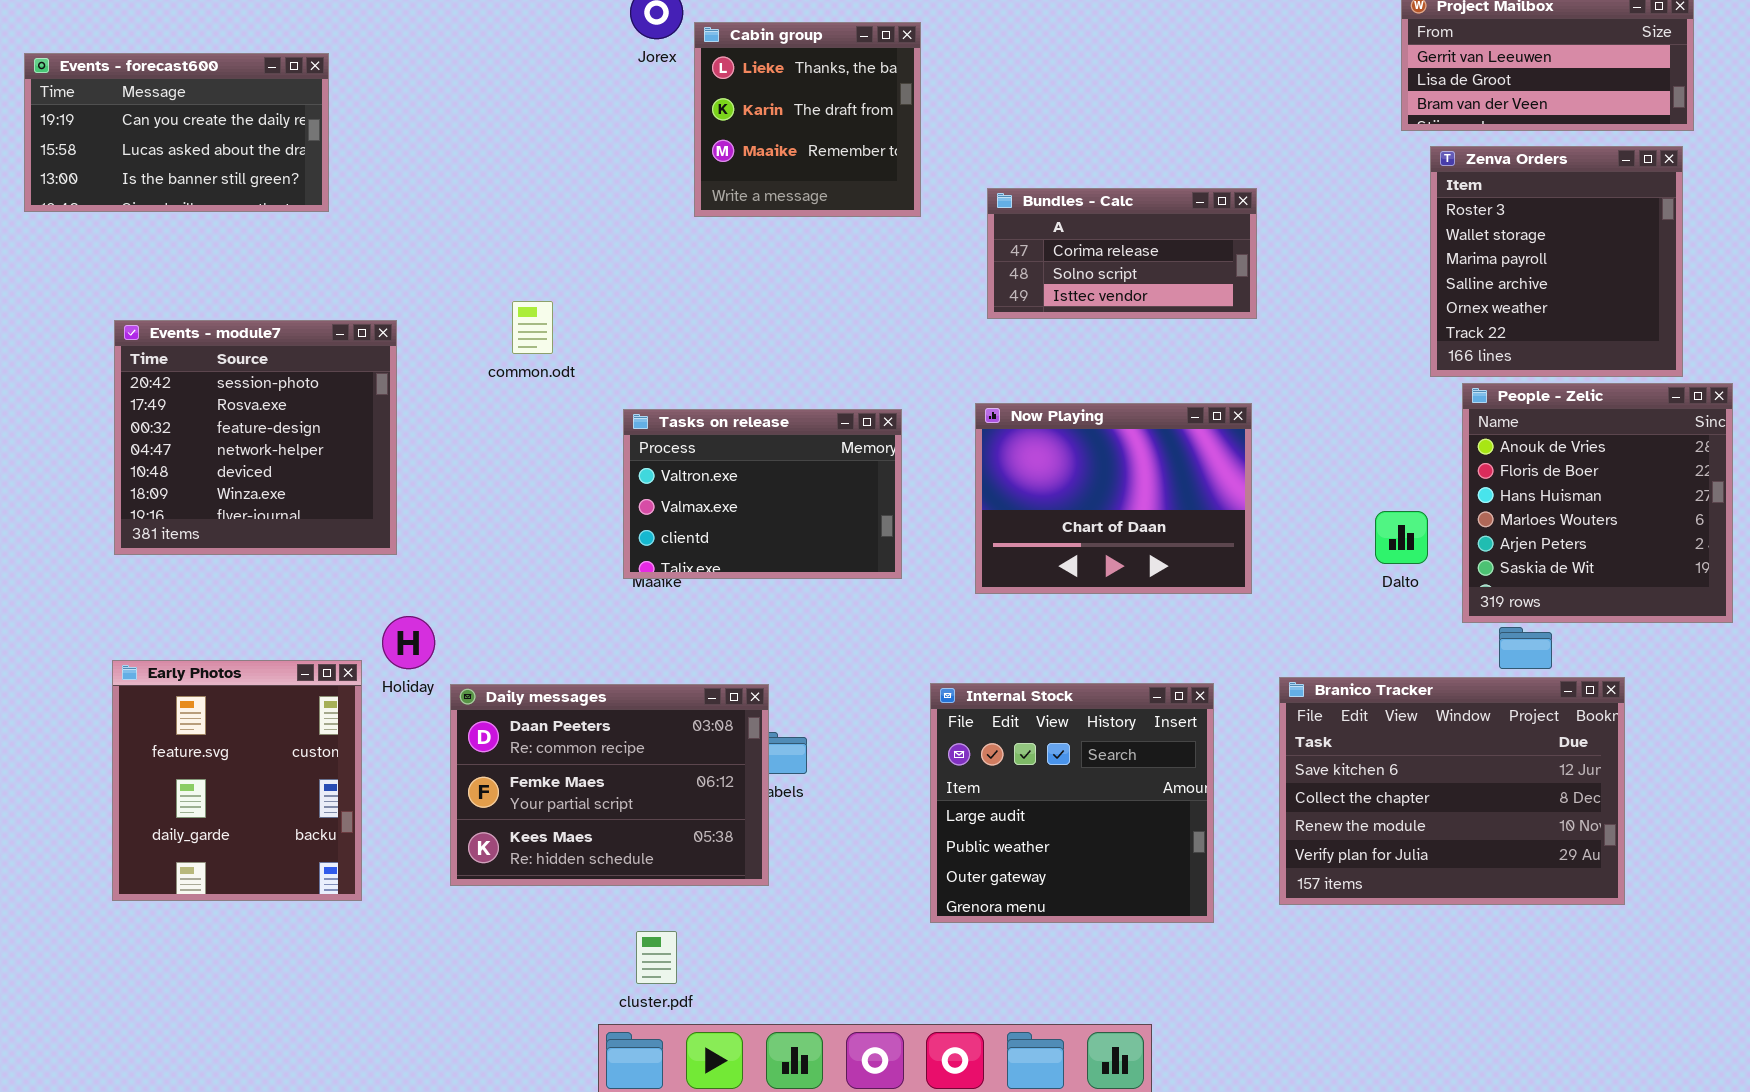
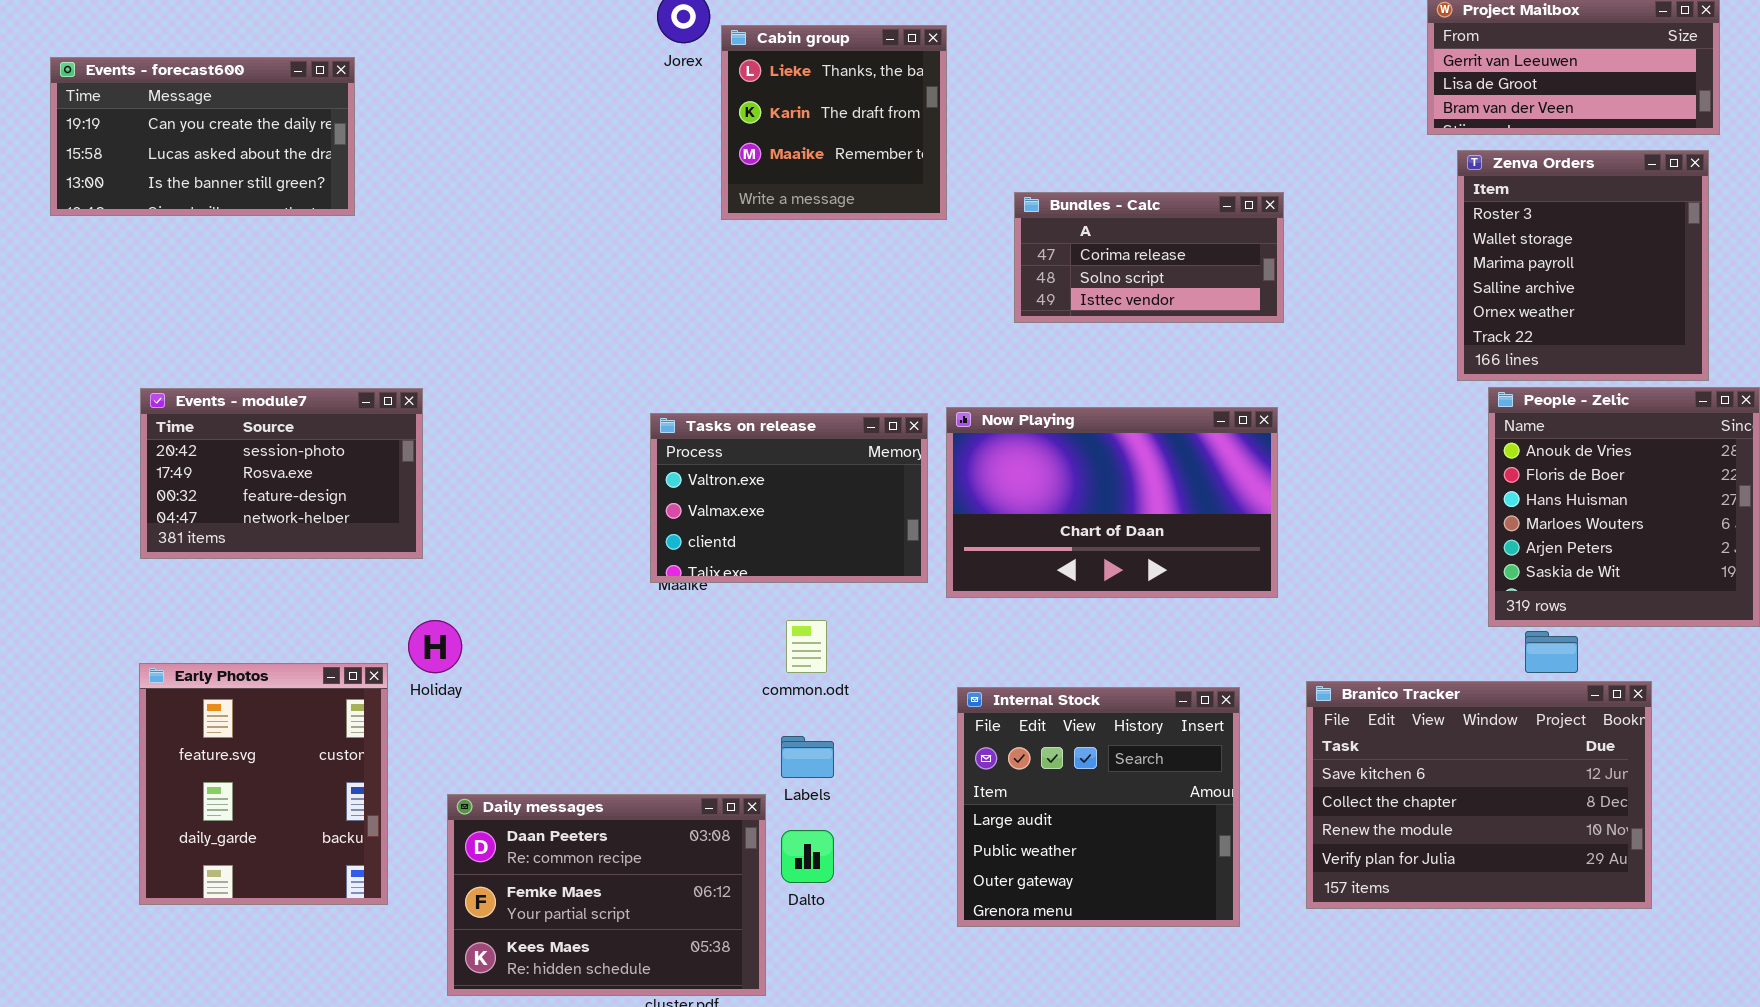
common.odt: [512,301,553,354] -> [786,620,827,673], moved
Events - module7: [114,320,397,555] -> [140,388,423,559], resized
Now Playing: [975,403,1252,594] -> [946,407,1278,598], resized
Dalto: [1375,511,1428,564] -> [781,830,834,883], moved
Daily messages: [450,684,769,886] -> [447,794,766,996], moved

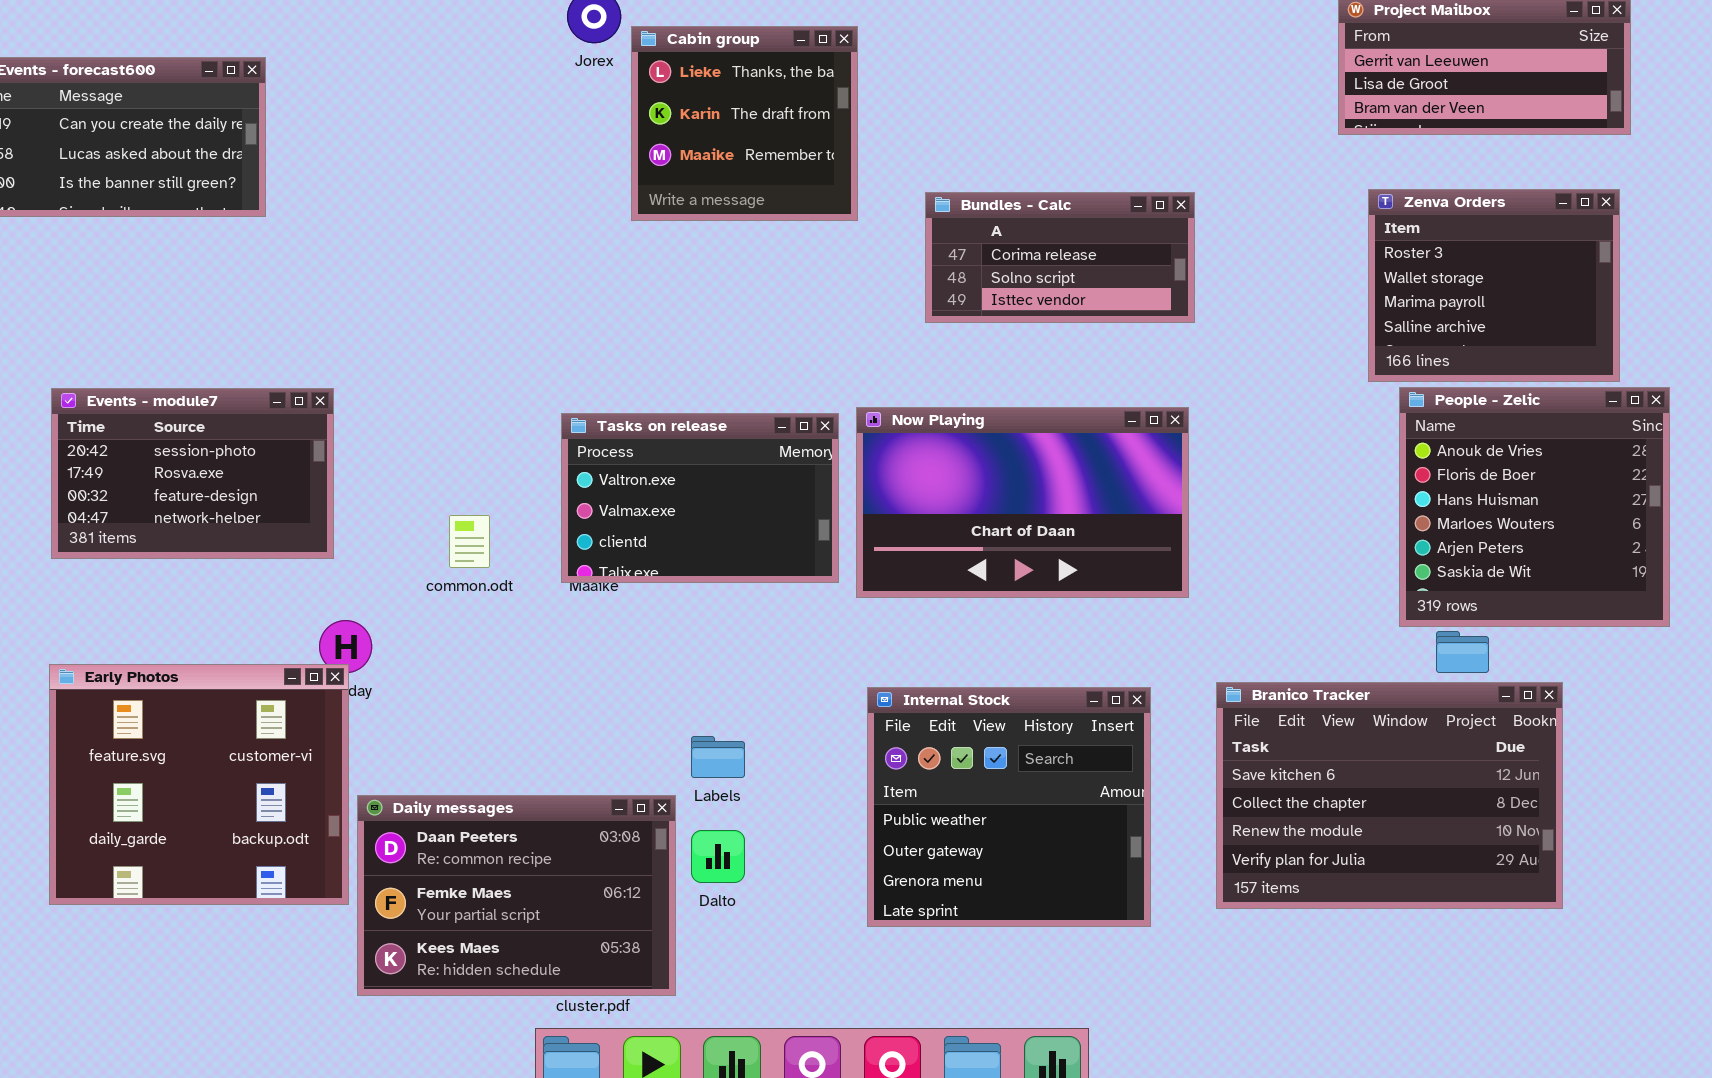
Zenva Orders: [1457,150,1709,381] -> [1368,189,1620,382], resized
common.odt: [786,620,827,673] -> [449,515,490,568], moved
Early Photos: [139,663,388,905] -> [49,664,349,905], resized
Internal Stock: [957,687,1240,927] -> [867,687,1151,927], scrolled down 1 row

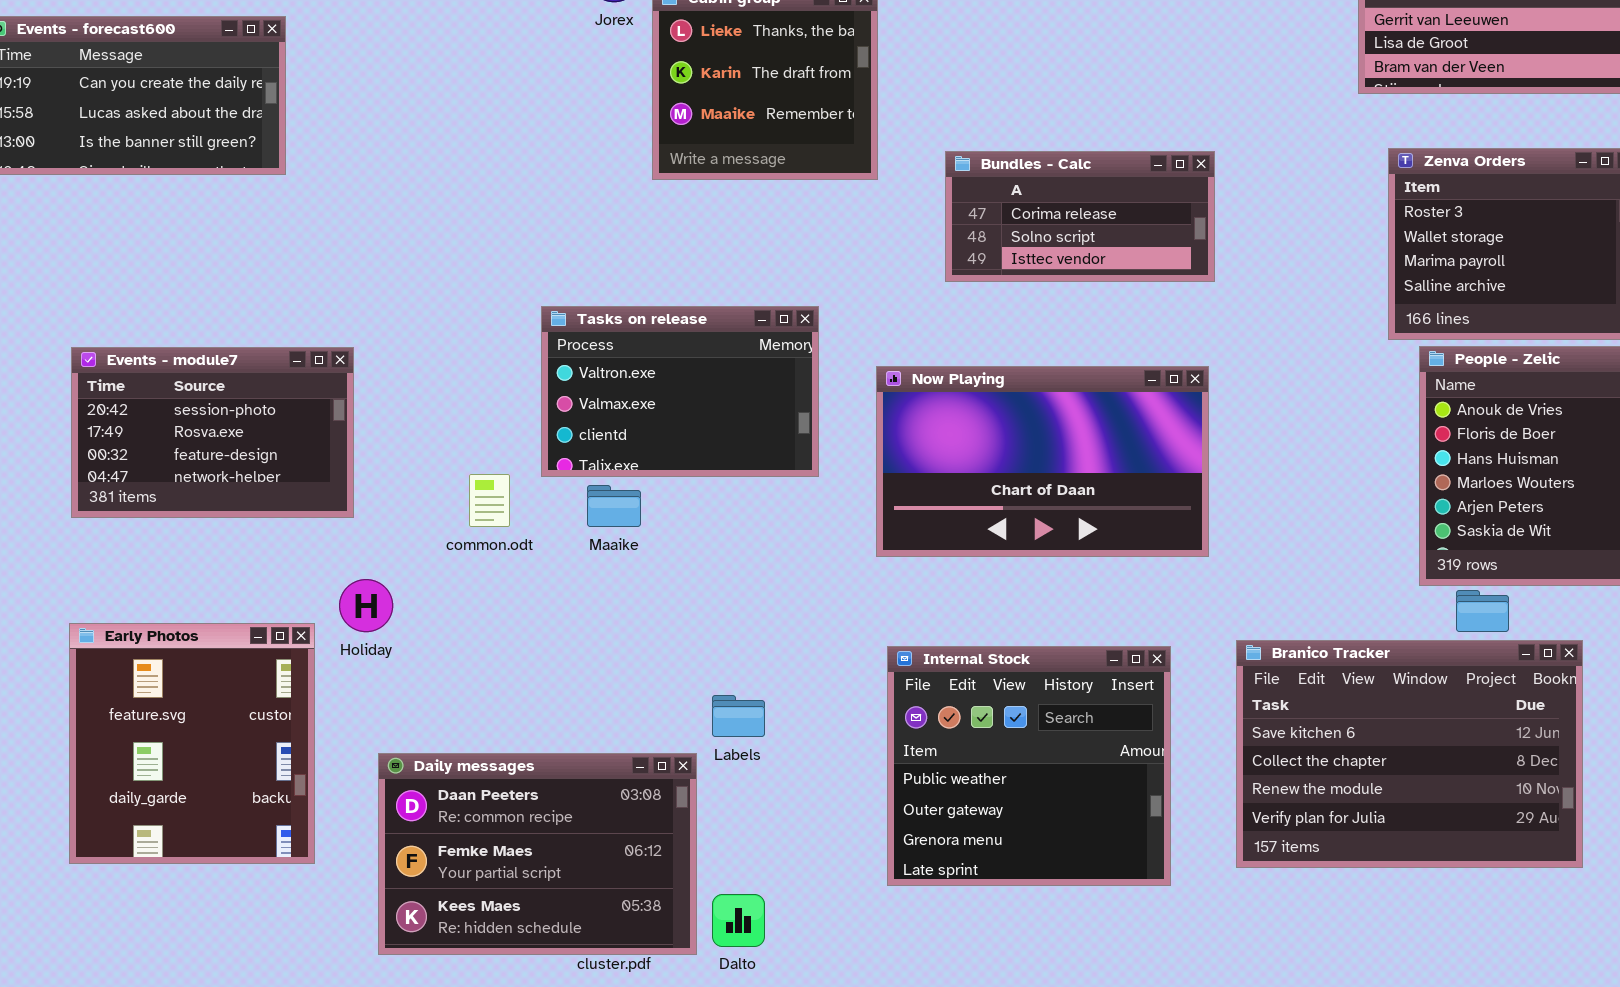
Tasks on release: [561,413,839,583] -> [541,306,819,477], moved
Early Photos: [49,664,349,905] -> [69,623,315,864], resized
Dalto: [691,830,745,883] -> [712,894,765,947], moved

